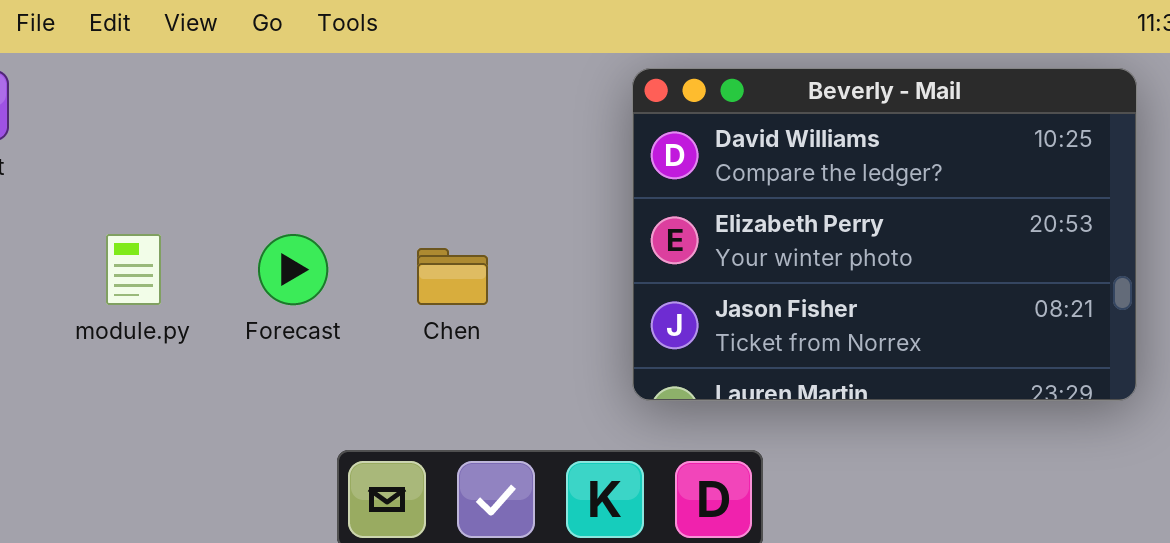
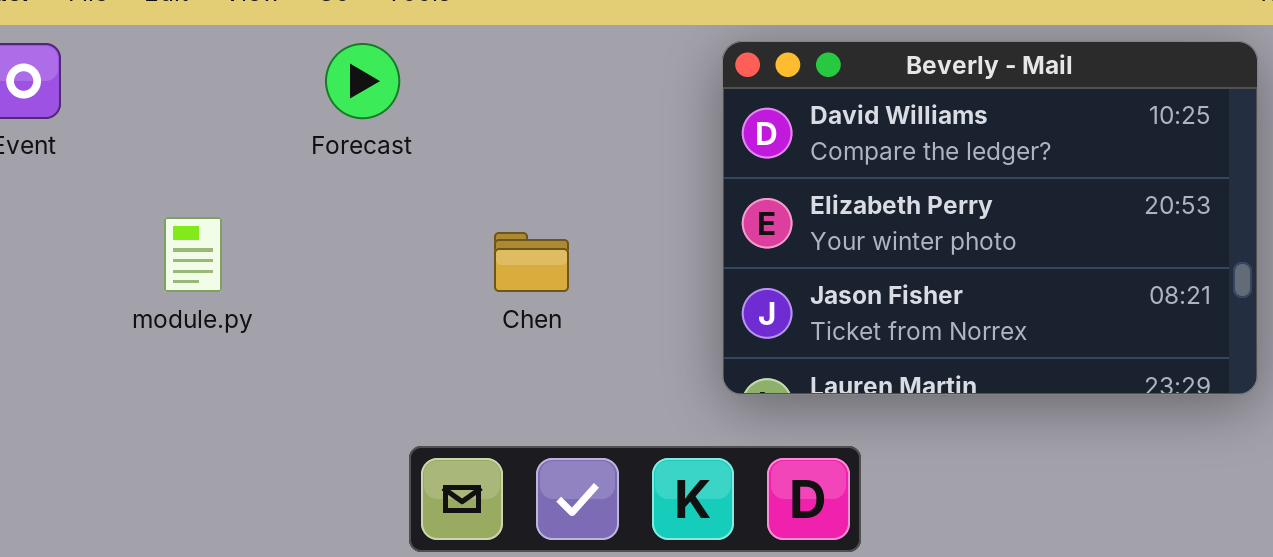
Forecast: [258,234,328,305] -> [325,43,400,119], moved

